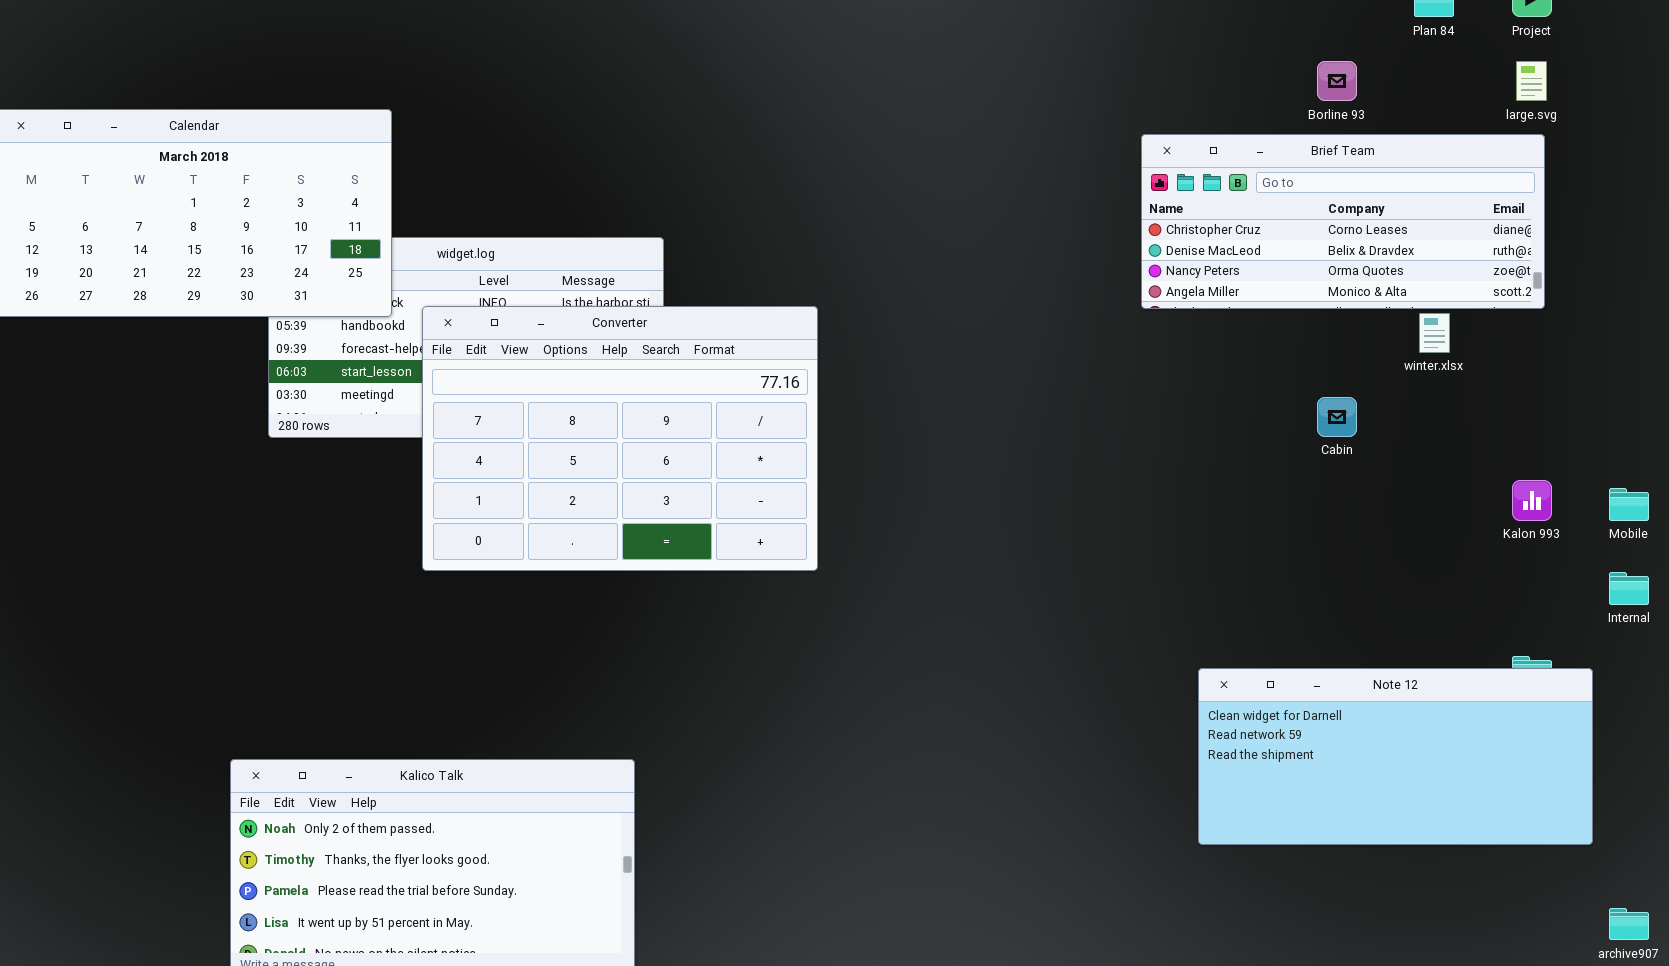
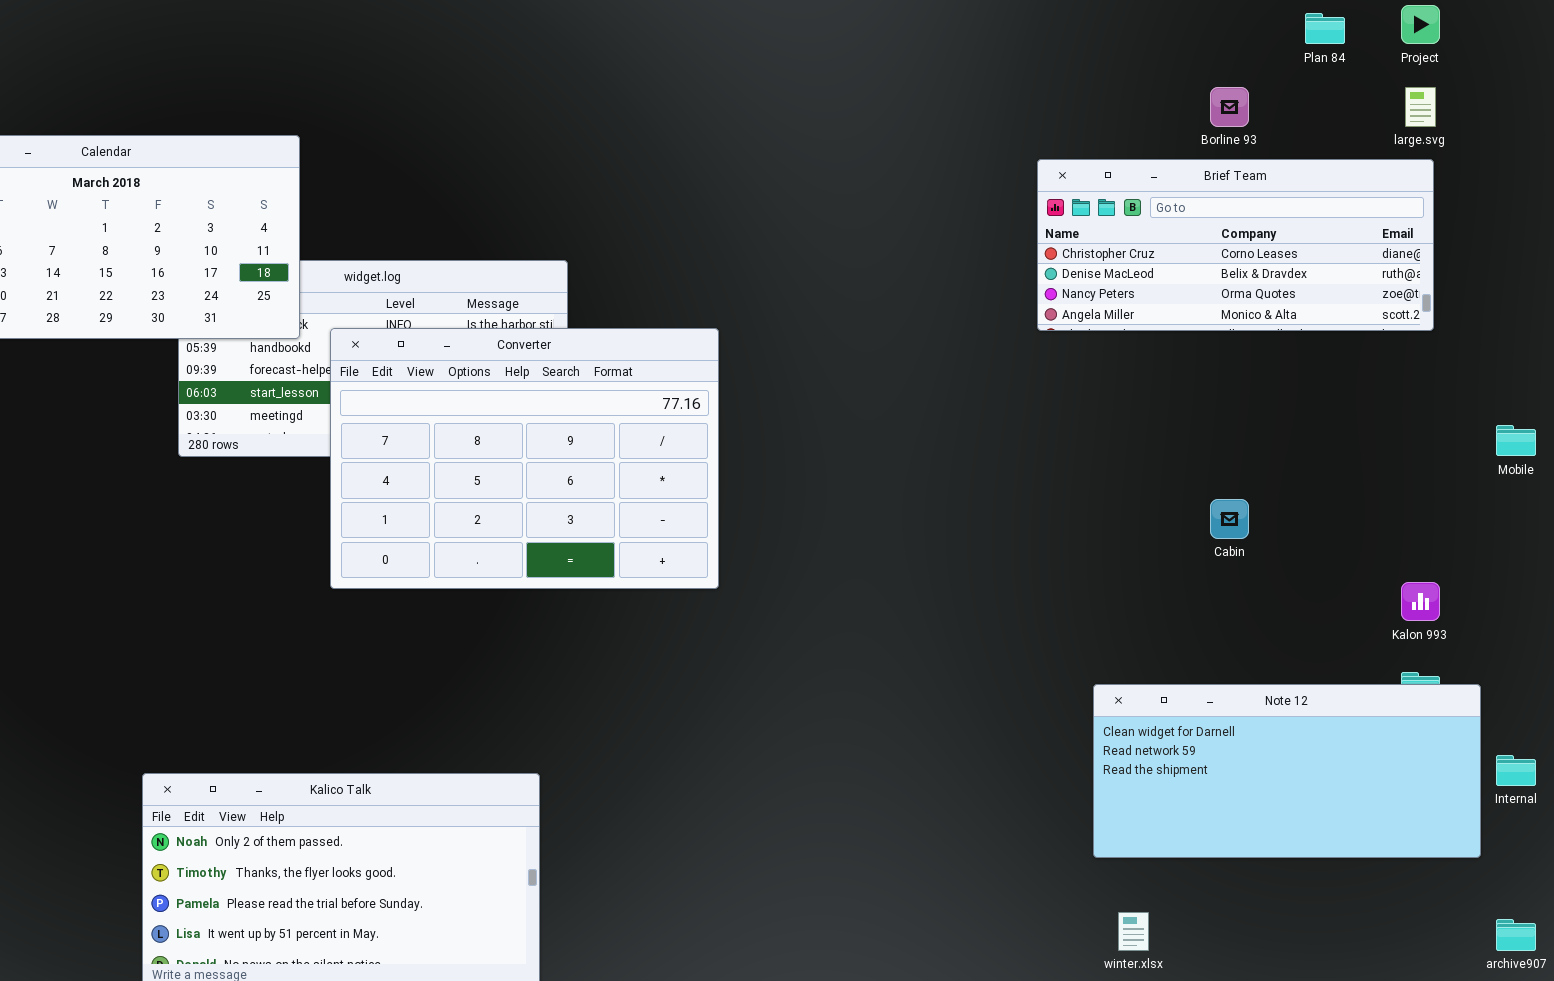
winter.xlsx: [1419,313,1450,353] -> [1118,912,1149,951], moved
Cabin: [1317,397,1357,437] -> [1210,499,1249,539], moved
Kalon 993: [1512,480,1552,521] -> [1401,582,1440,621], moved
Mobile: [1609,488,1649,521] -> [1496,425,1536,456], moved
Internal: [1609,572,1649,605] -> [1496,755,1536,786], moved

